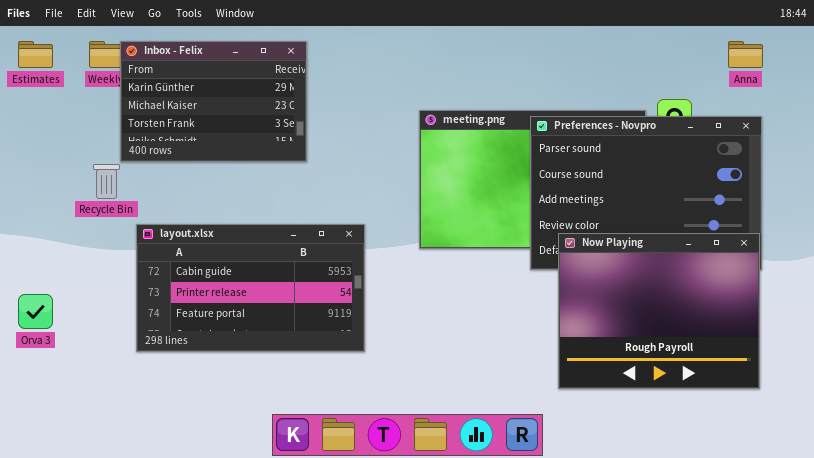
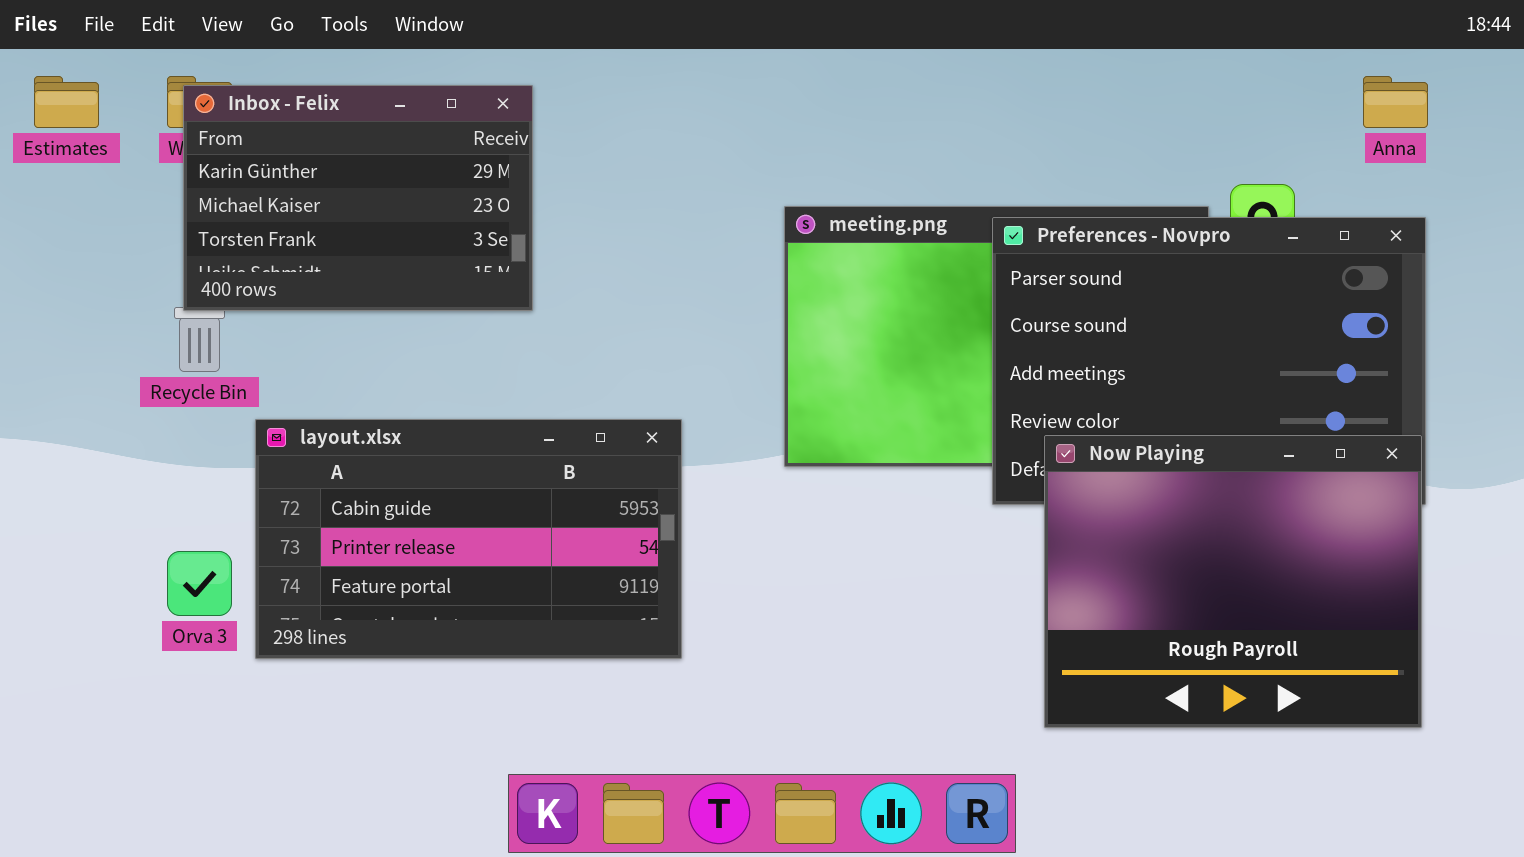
Inbox - Felix: [120,41,307,162] -> [183,85,533,311], moved
Orva 3: [18,294,53,329] -> [167,551,232,616], moved

